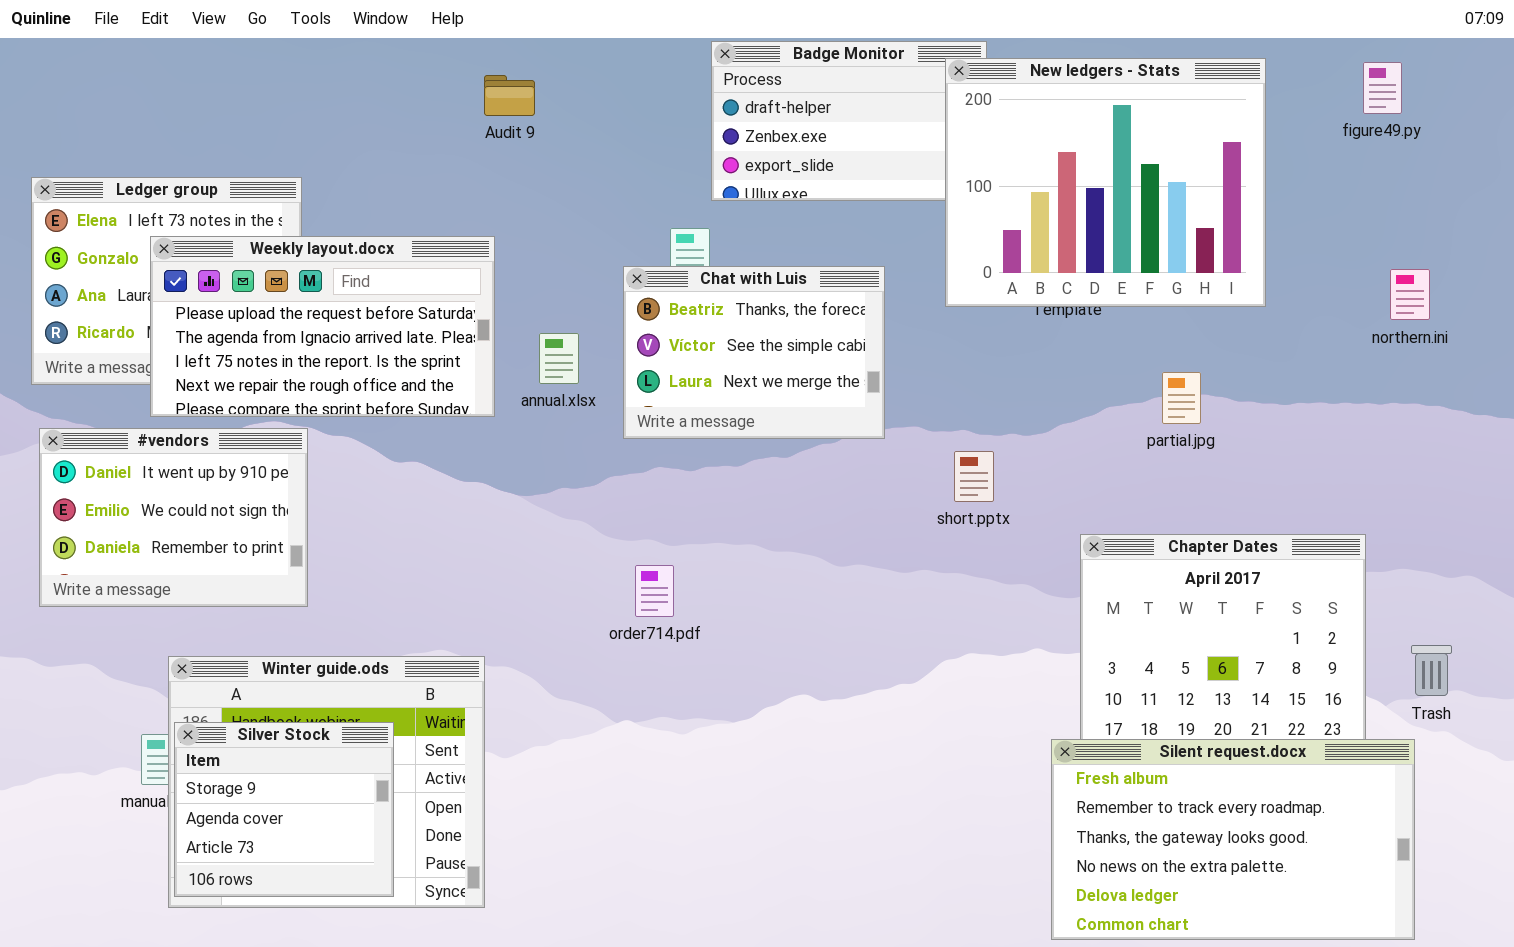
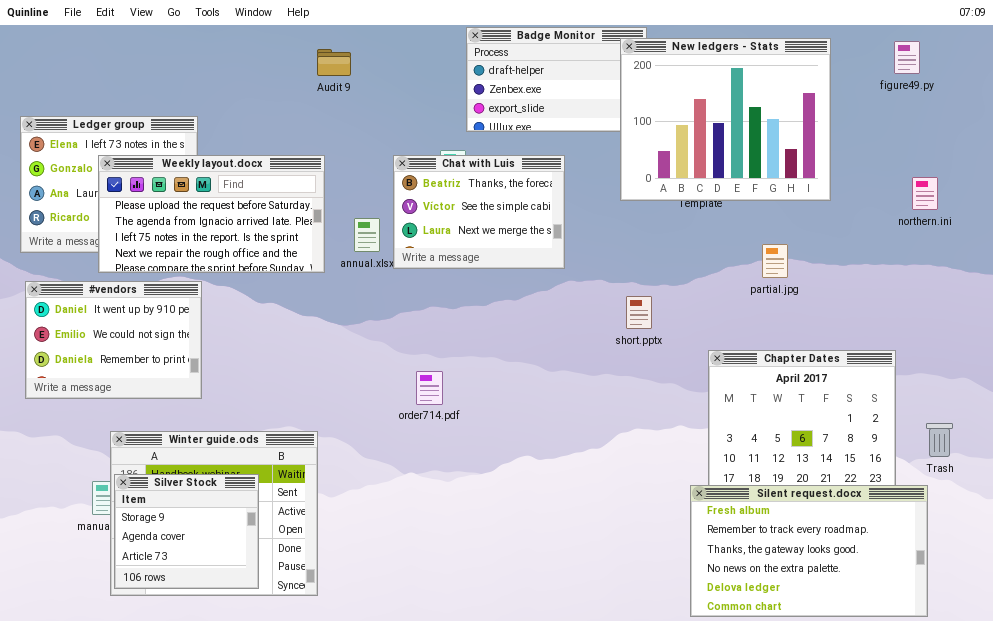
Chat with Luis: [623,266,885,439] -> [393,155,565,269], moved

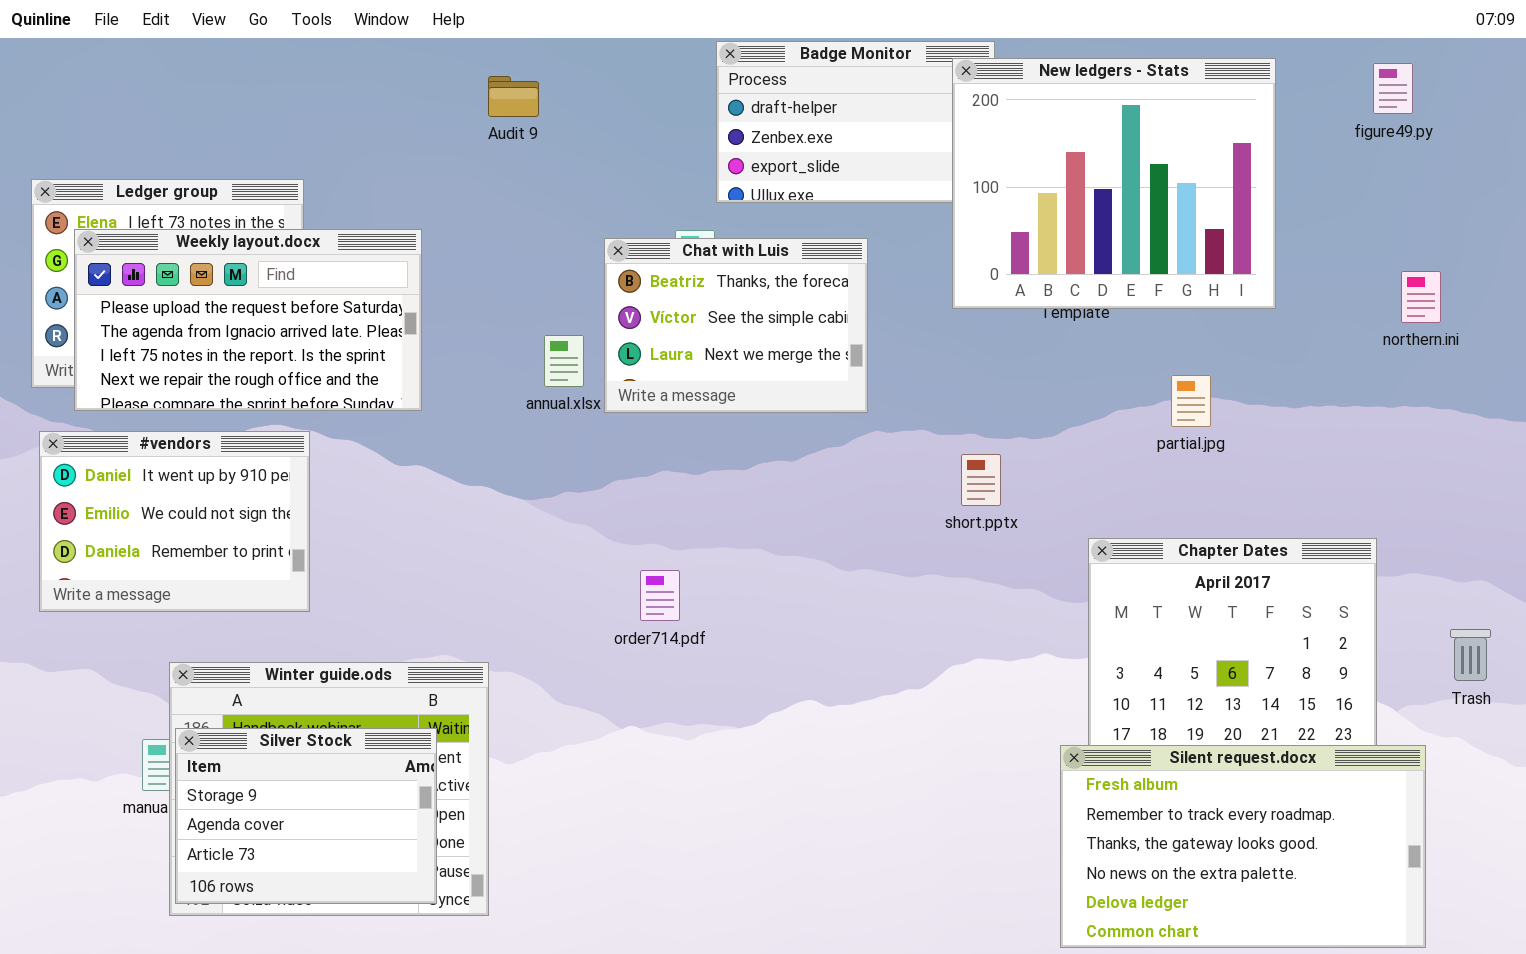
Weekly layout.docx: [98,155,325,273] -> [74,229,422,411], moved
Trash: [926,423,953,457] -> [1450,629,1491,681], moved
Silver Stock: [114,474,259,589] -> [175,728,437,904], resized

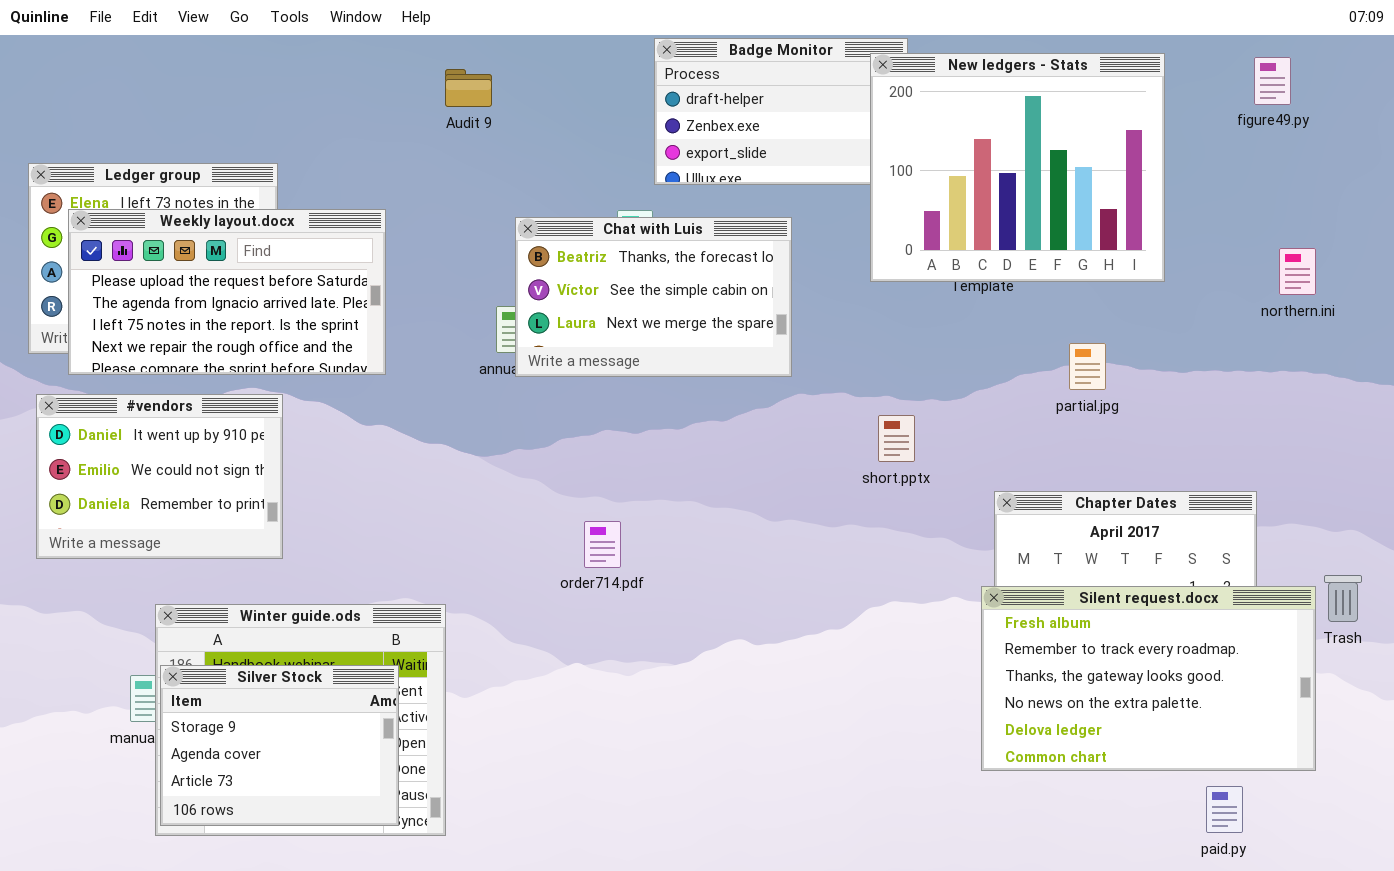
Chat with Luis: [604,238,868,413] -> [515,217,792,377], resized
Silent request.docx: [1060,745,1426,948] -> [981,586,1316,771], moved

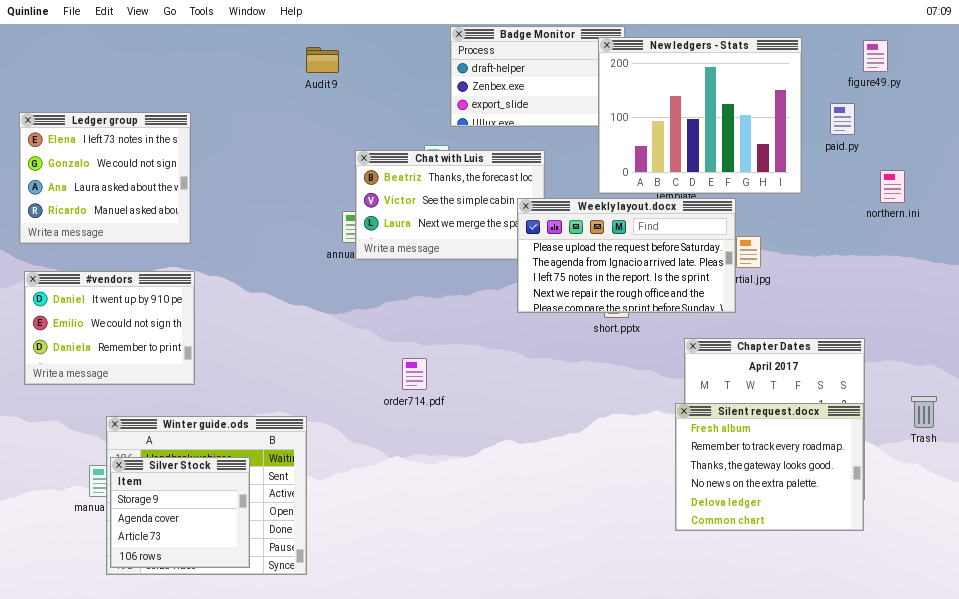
Weekly layout.docx: [68,209,386,375] -> [517,198,736,313], moved
Silent request.docx: [981,586,1316,771] -> [675,403,864,531], resized
Silver Stock: [160,665,399,826] -> [110,457,250,568], resized
paid.py: [1206,786,1243,833] -> [830,103,855,135], moved

